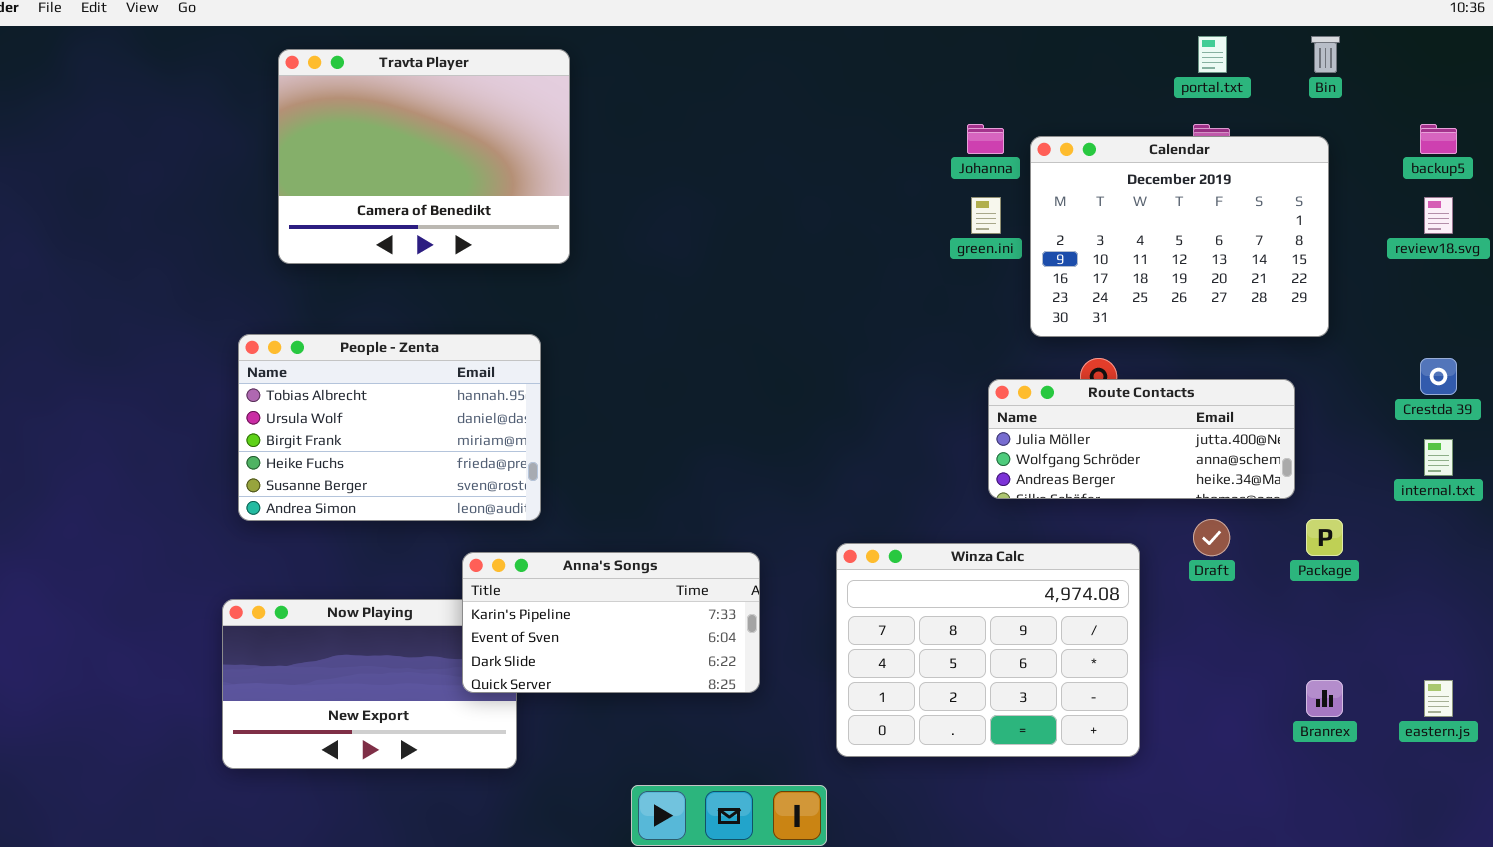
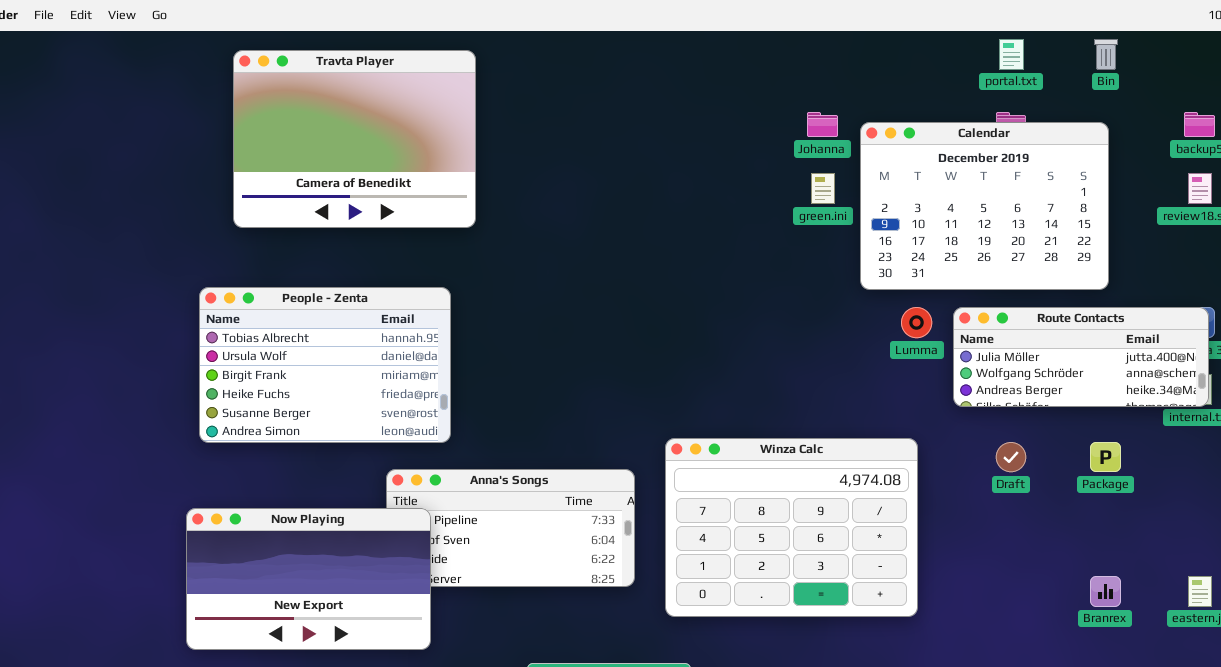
Route Contacts: [988,379,1295,499] -> [953,307,1209,407], moved
Winza Calc: [836,543,1140,757] -> [665,438,918,617], moved
Now Playing: [222,599,517,769] -> [186,508,431,650], raised

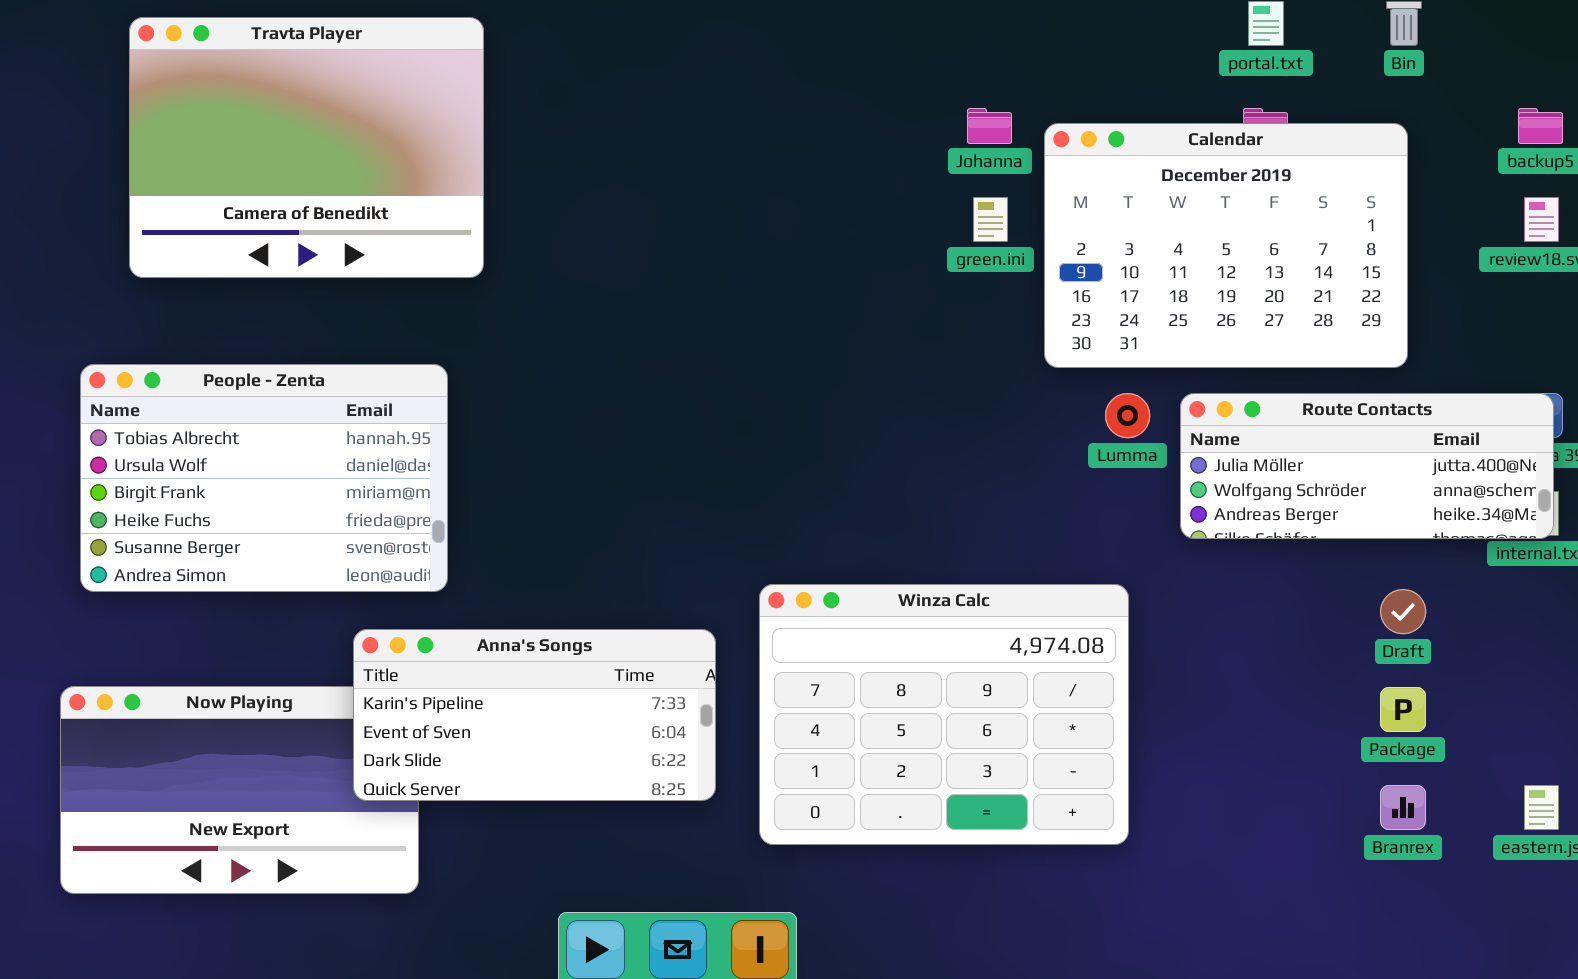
Draft: [996,442,1026,472] -> [1380,589,1426,634], moved
Package: [1090,442,1121,472] -> [1380,687,1426,732], moved
Anna's Songs: [386,469,635,587] -> [353,629,716,801], raised

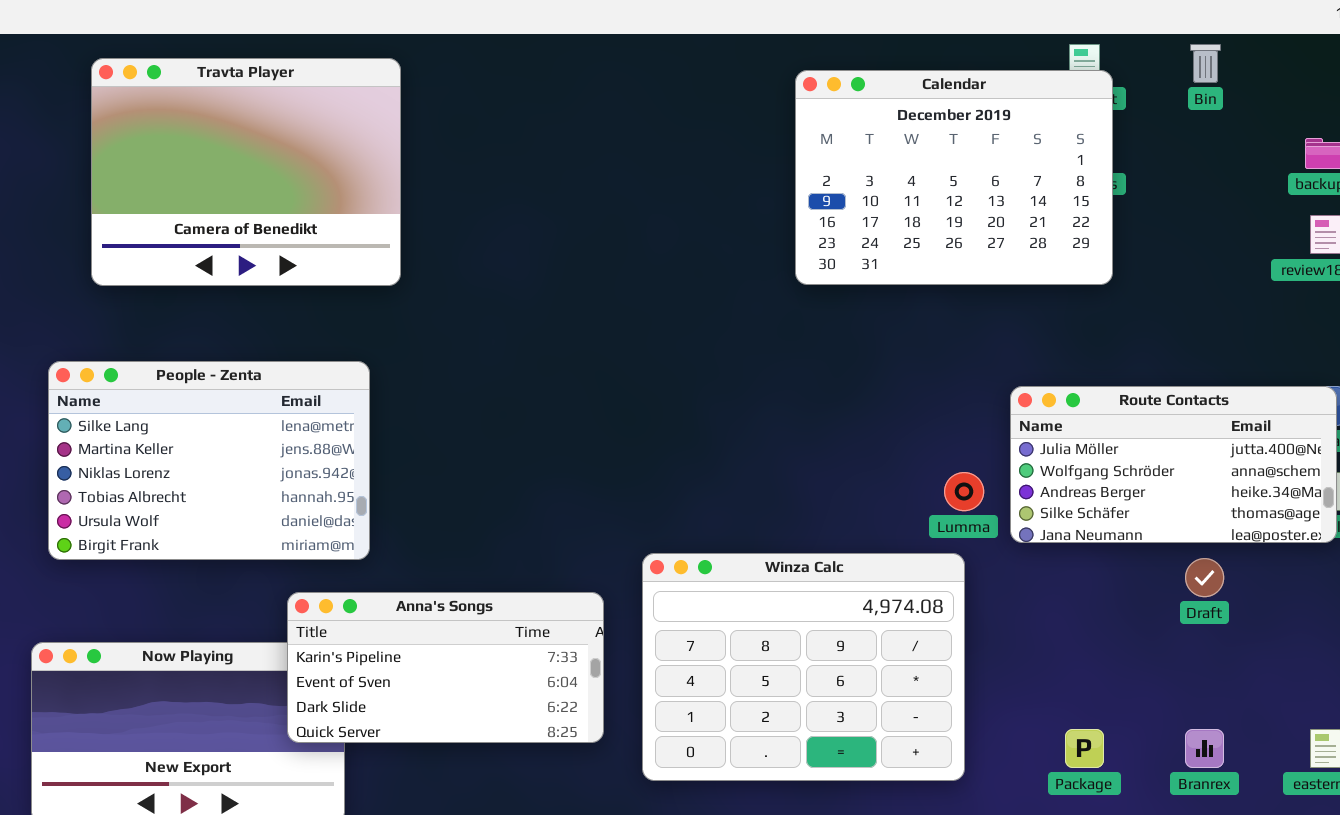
Calendar: [1044,123,1408,368] -> [795,70,1113,285], moved
People - Zenta: [80,364,448,592] -> [48,361,370,560], scrolled up 3 rows
Lumma: [1105,393,1150,438] -> [944,472,984,511], moved
Route Contacts: [1180,393,1554,539] -> [1010,386,1337,543], resized
Package: [1380,687,1426,732] -> [1065,729,1104,768], moved

